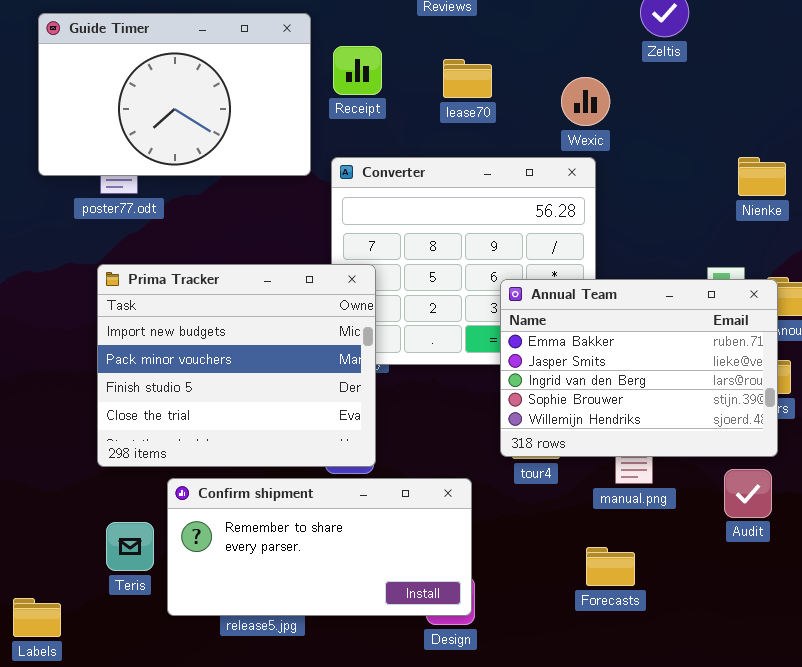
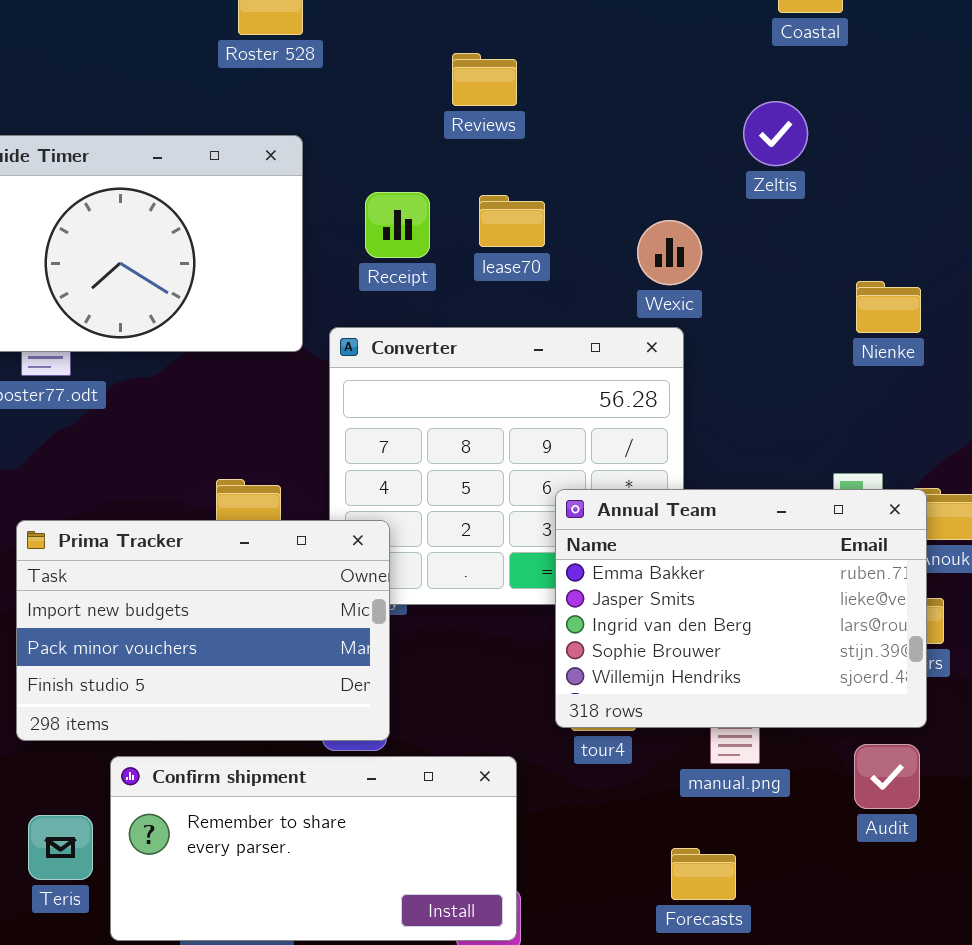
Receipt: [333,46,382,95] -> [365,192,430,258], moved
Nienke: [738,157,786,196] -> [856,281,921,333], moved
Prima Tracker: [97,264,376,467] -> [16,520,390,741], resized

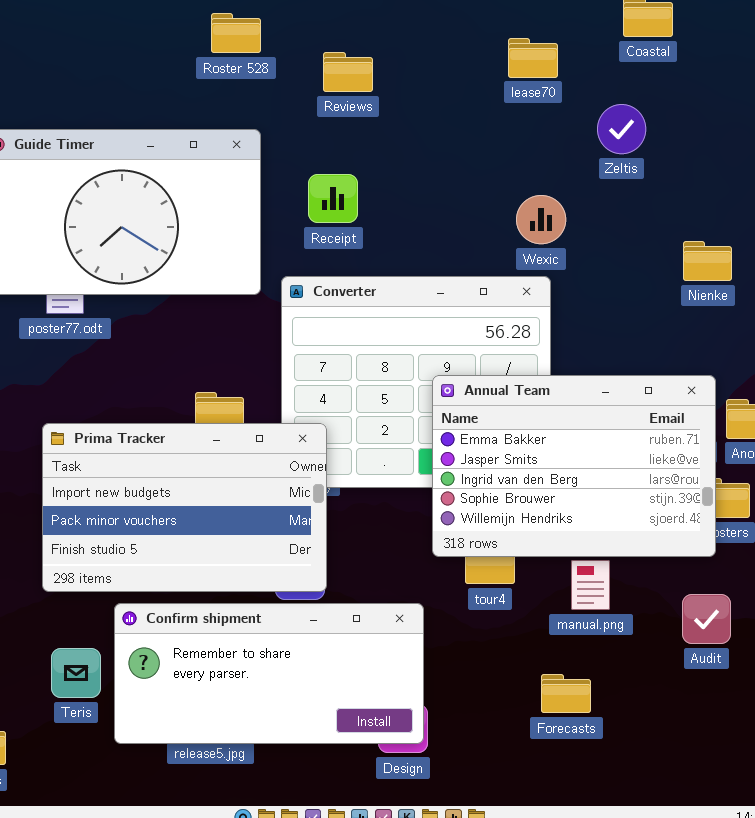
Reviews: [452,53,517,106] -> [323,52,373,92], moved
lease70: [479,195,545,247] -> [508,38,558,78], moved
Annual Team: [555,489,927,728] -> [432,375,716,557], moved

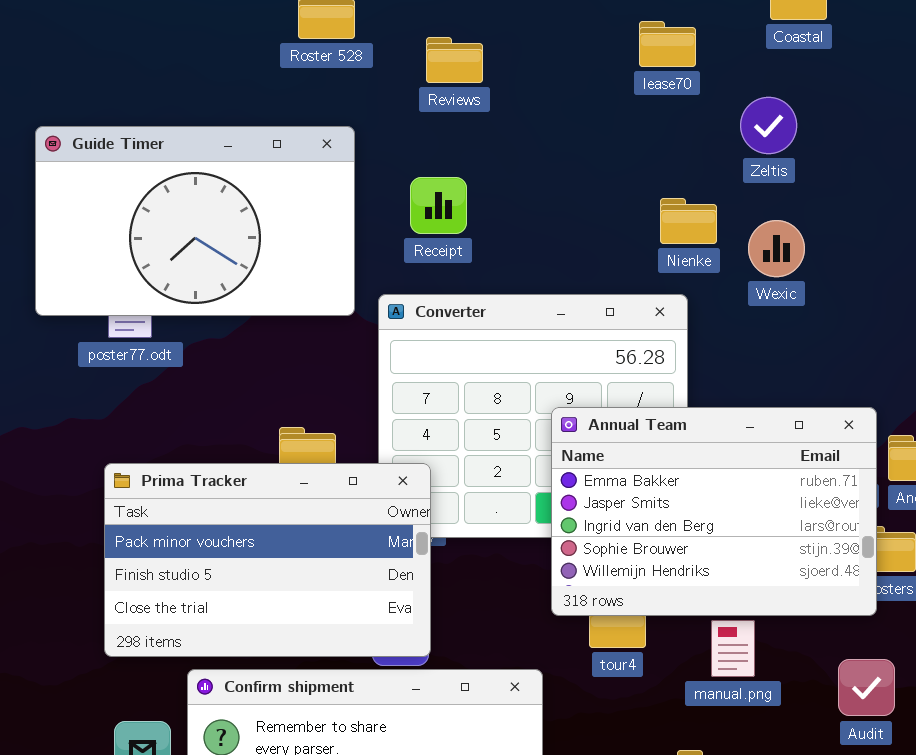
Wexic: [516,195,566,244] -> [748,220,805,277], moved
Nienke: [683,241,732,281] -> [660,198,717,244], moved
Prima Tracker: [42,423,327,592] -> [104,463,431,657], scrolled down 1 row

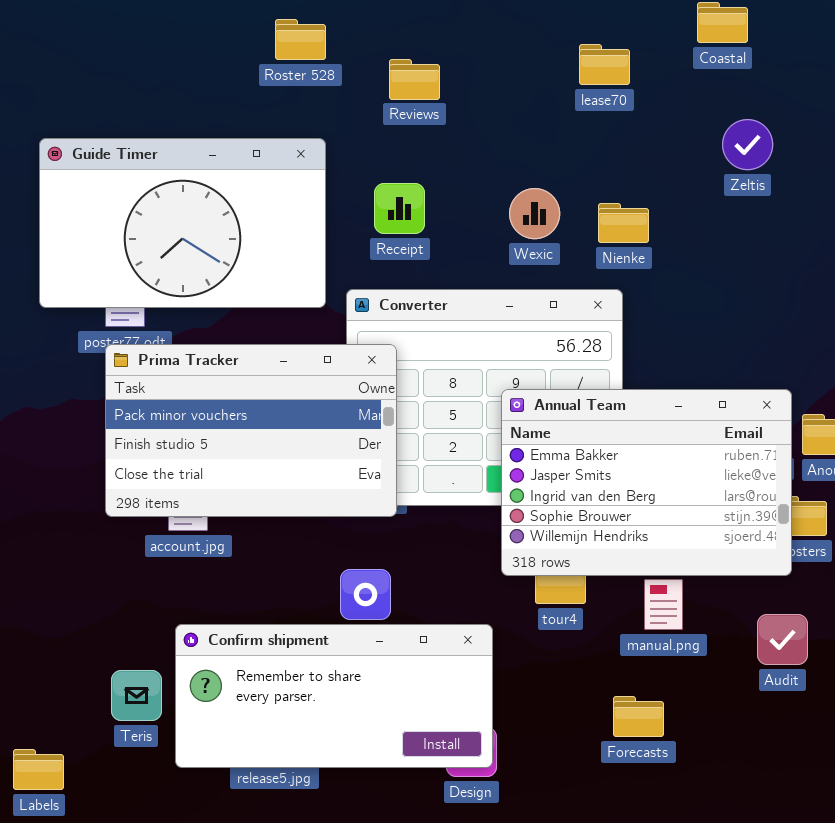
Zeltis: [740,97,797,154] -> [722,119,773,170], moved
Wexic: [748,220,805,277] -> [509,188,560,239], moved
Prima Tracker: [104,463,431,657] -> [105,344,397,517], moved

